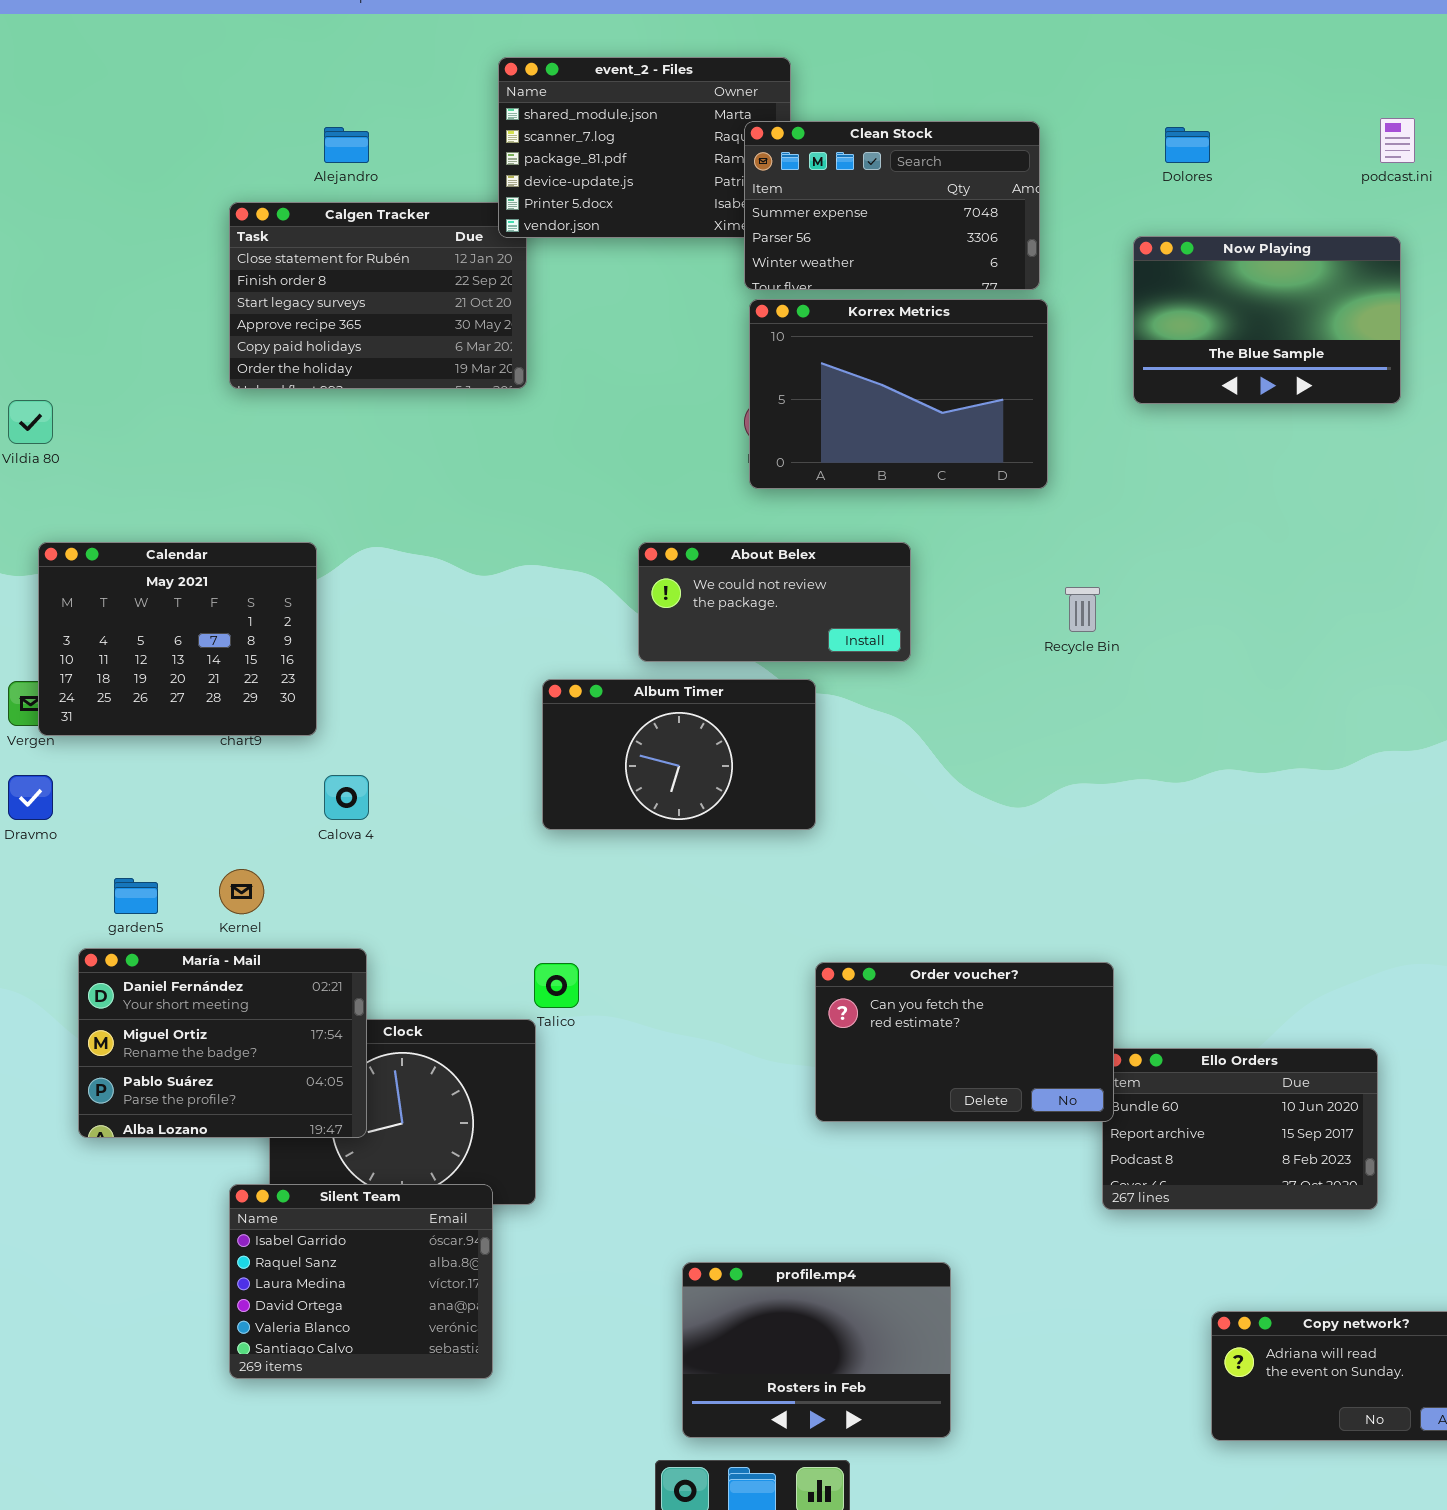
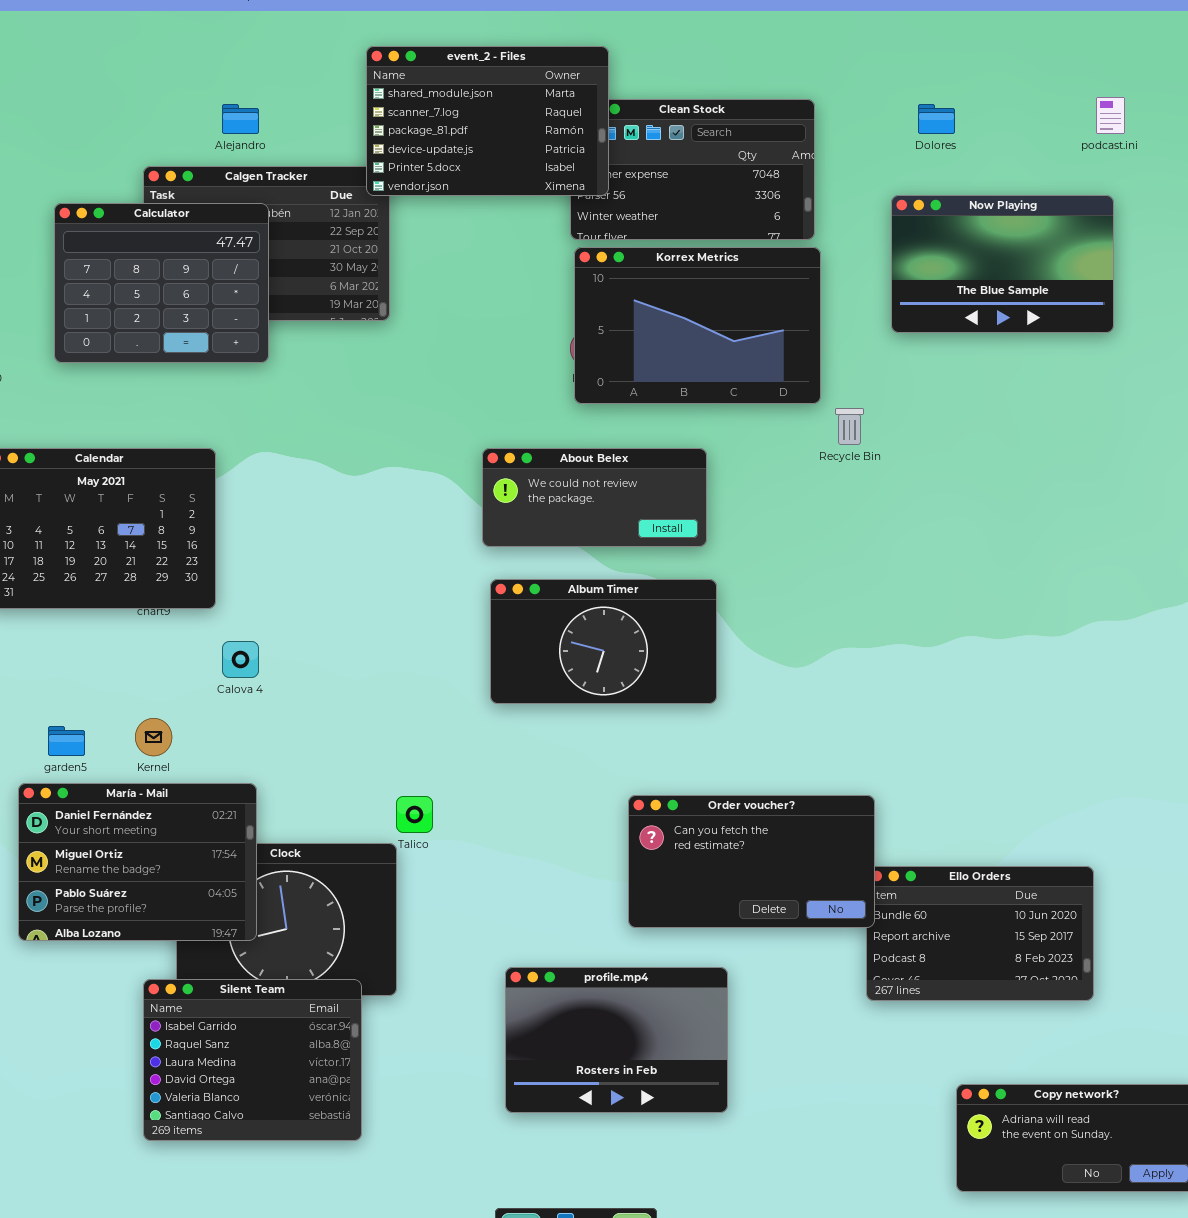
event_2 - Files: [498,57,791,238] -> [366,46,609,196], raised
Calculator: none -> [54,203,269,363], opened
Recycle Bin: [1065,587,1100,632] -> [835,408,864,445], moved
Album Timer: [542,679,816,830] -> [490,579,717,704], moved
profile.mp4: [682,1262,951,1438] -> [505,967,728,1113], moved

